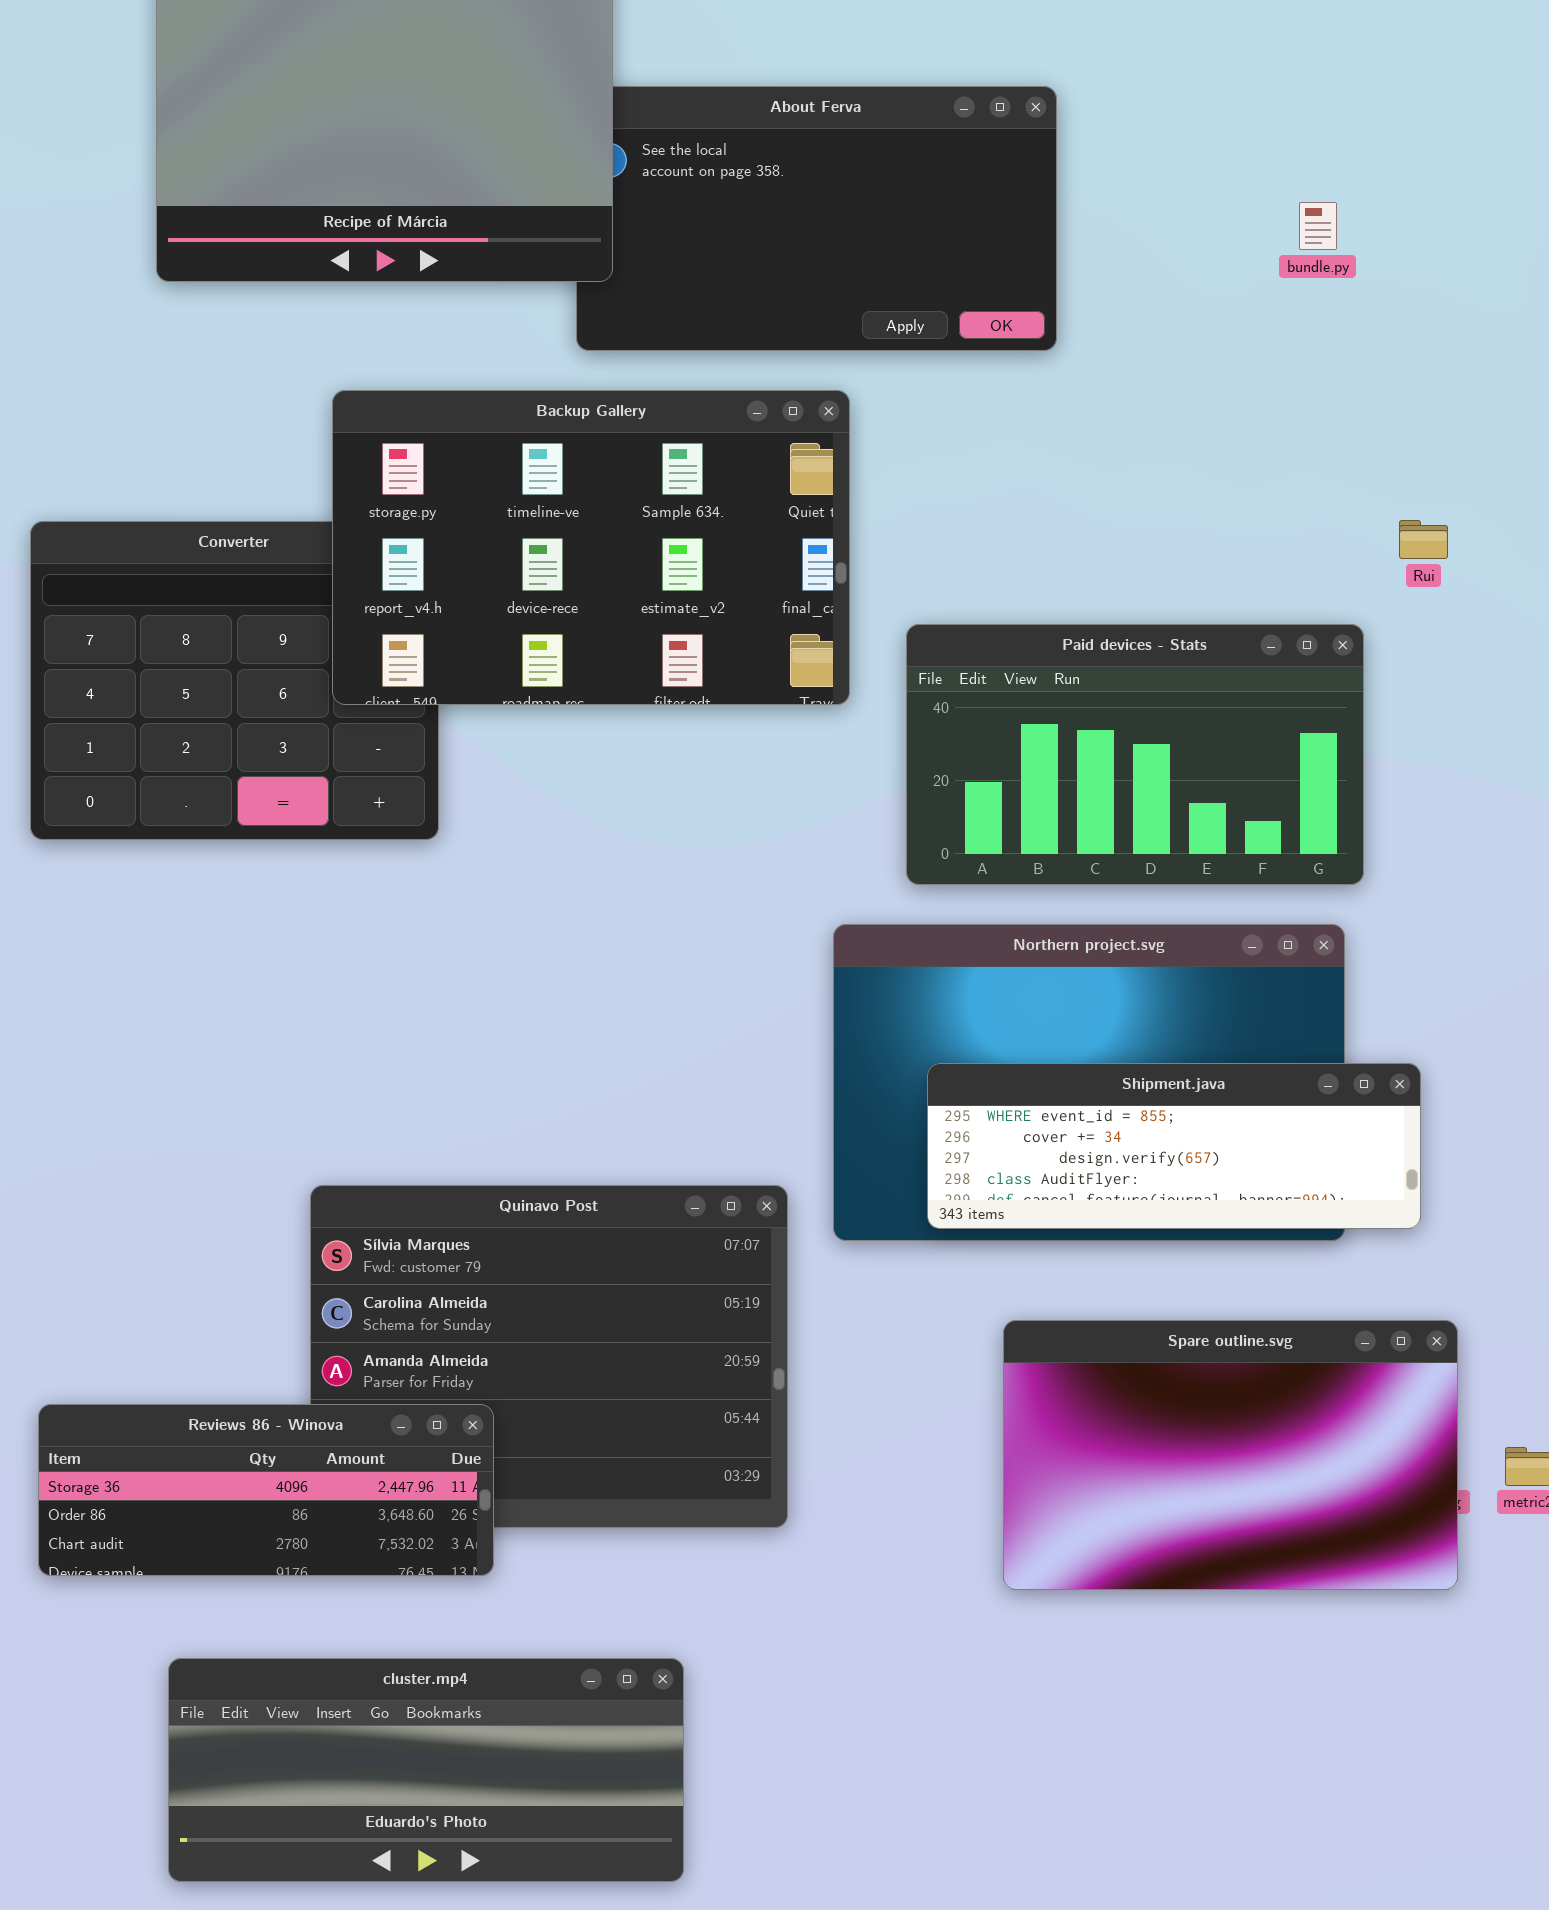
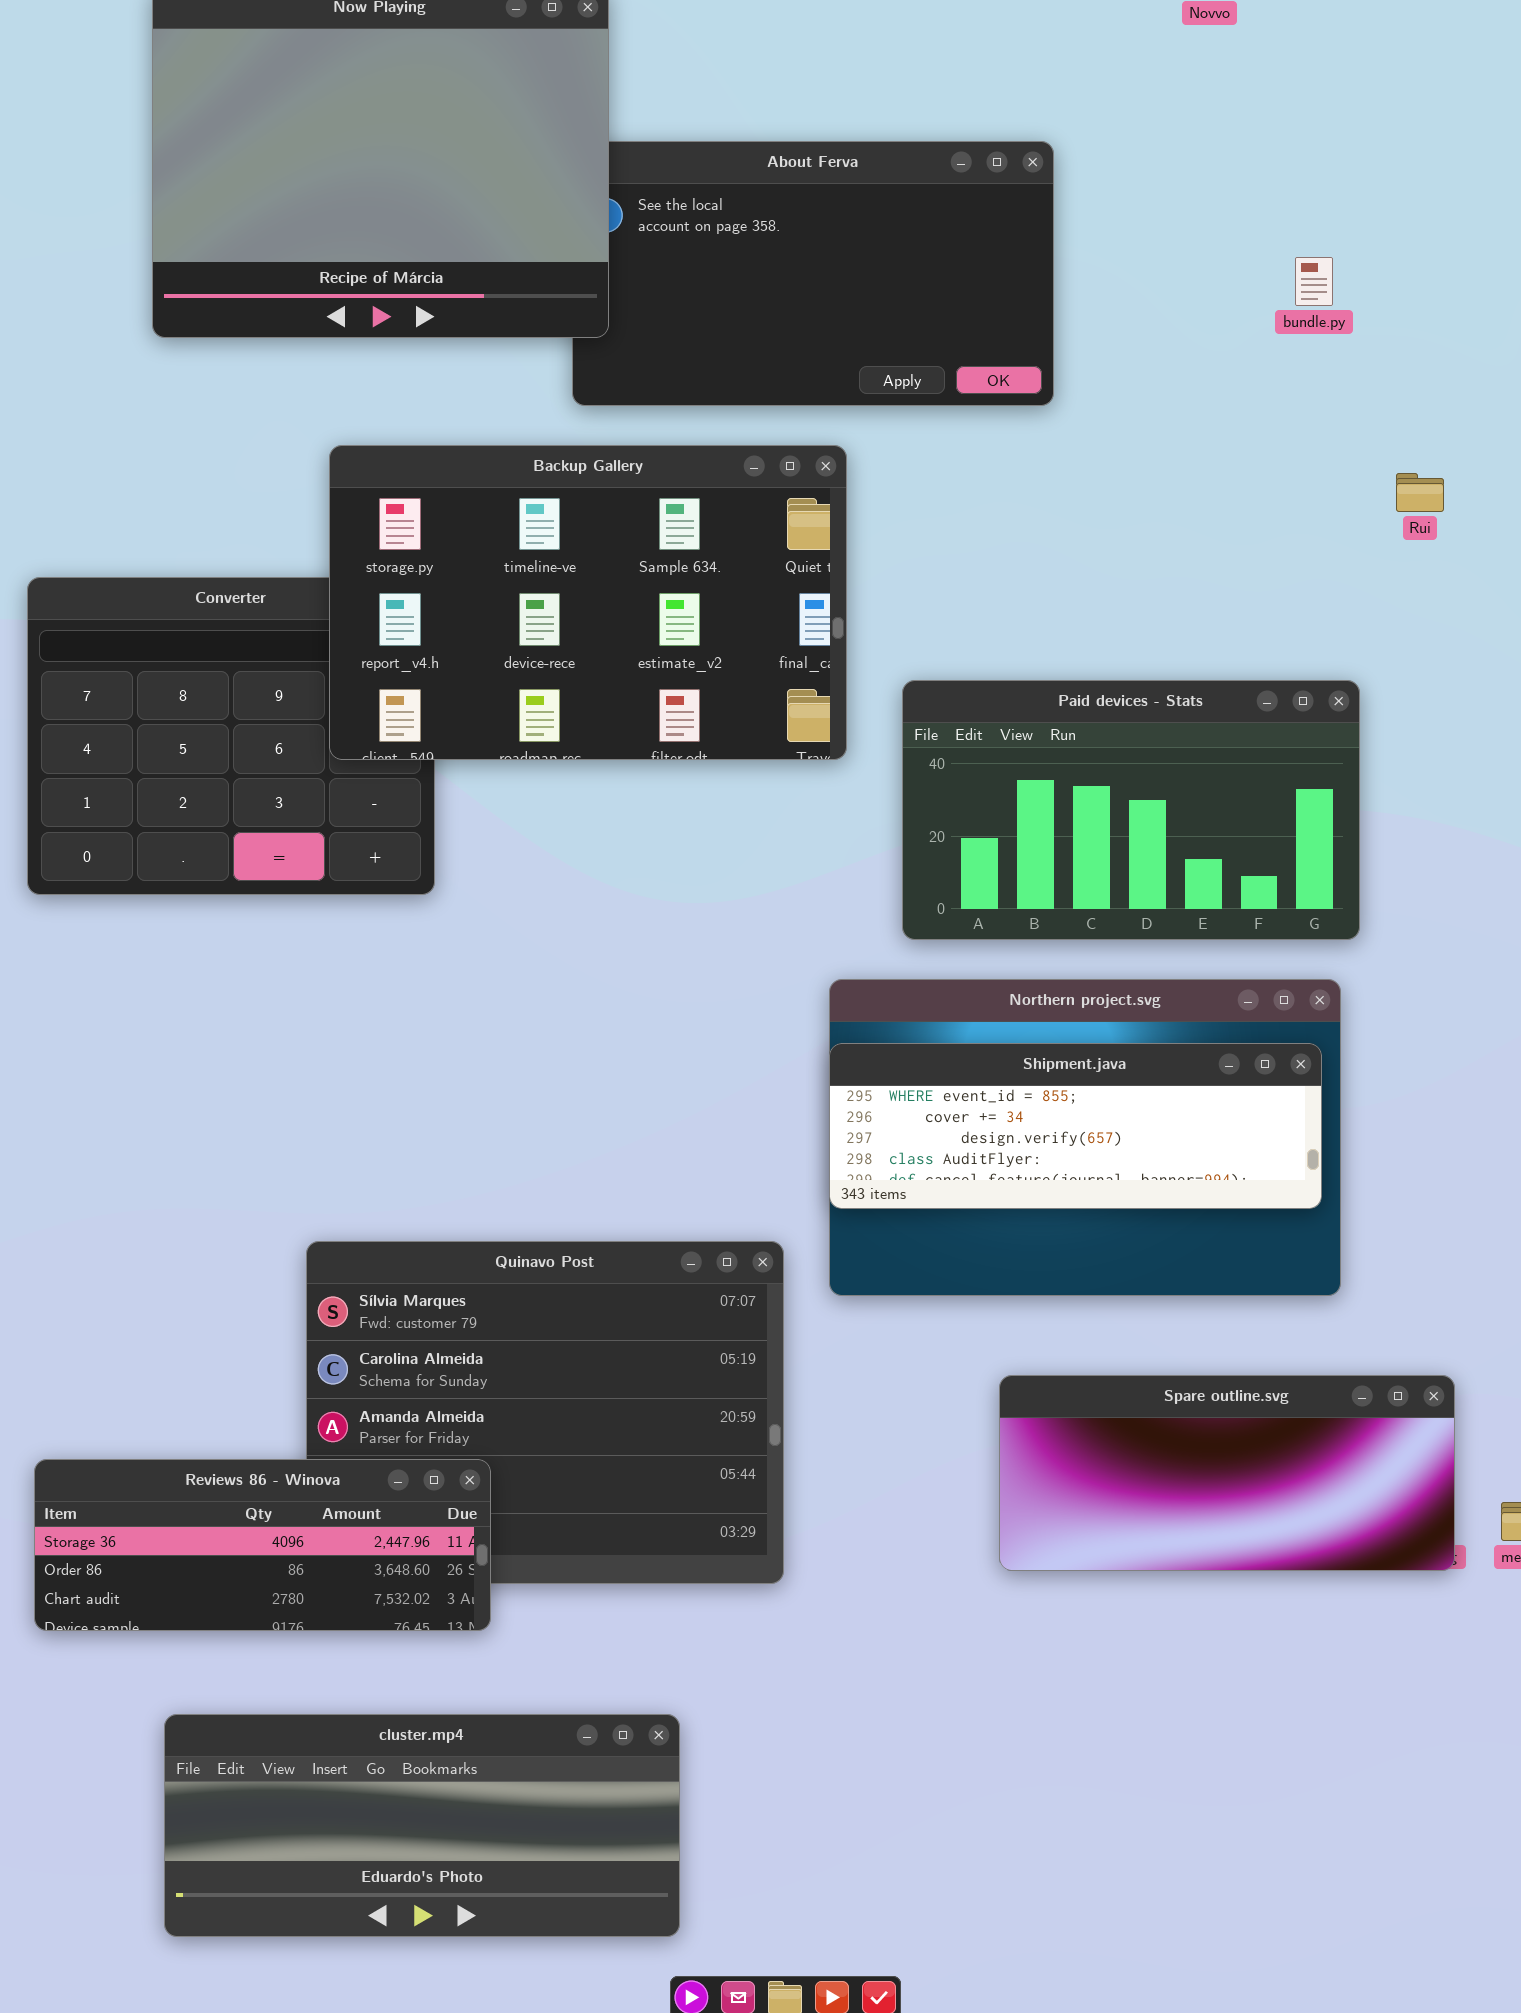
Rui: [1399,520,1448,559] -> [1396,473,1444,512], moved
Shipment.java: [927,1063,1421,1229] -> [829,1043,1322,1209], moved
Spare outline.svg: [1003,1320,1458,1590] -> [999,1375,1455,1571], resized

